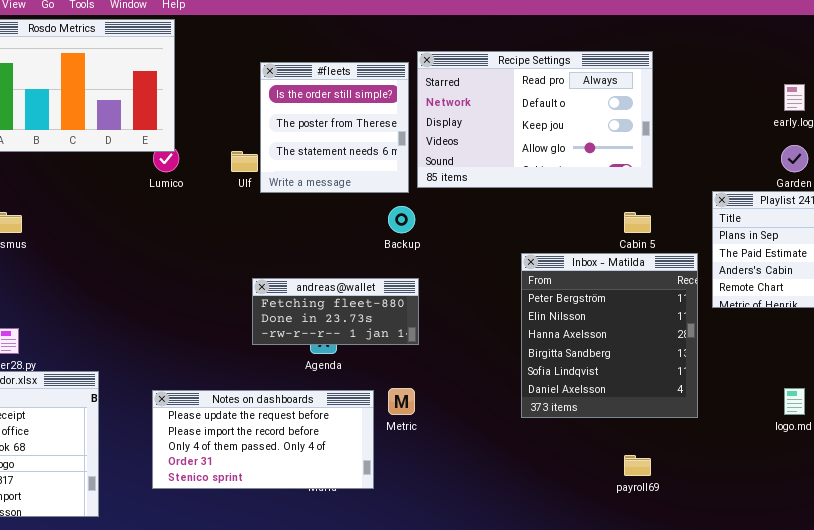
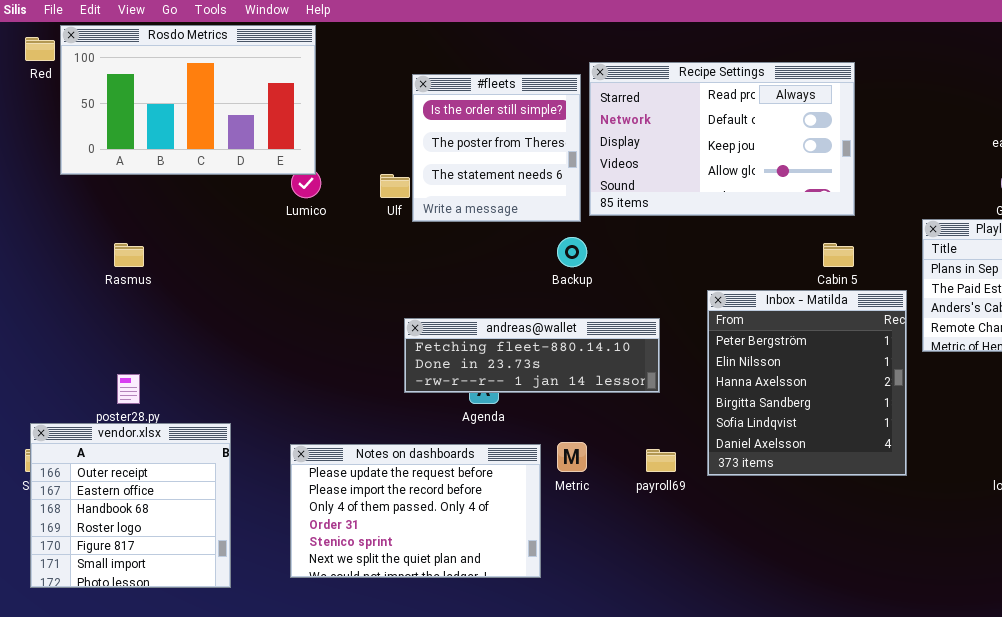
andreas@wallet: [252,278,419,345] -> [404,318,660,393], resized
Notes on dashboards: [152,390,374,489] -> [290,444,541,578], resized
payroll69: [624,455,651,476] -> [646,449,676,472], moved

